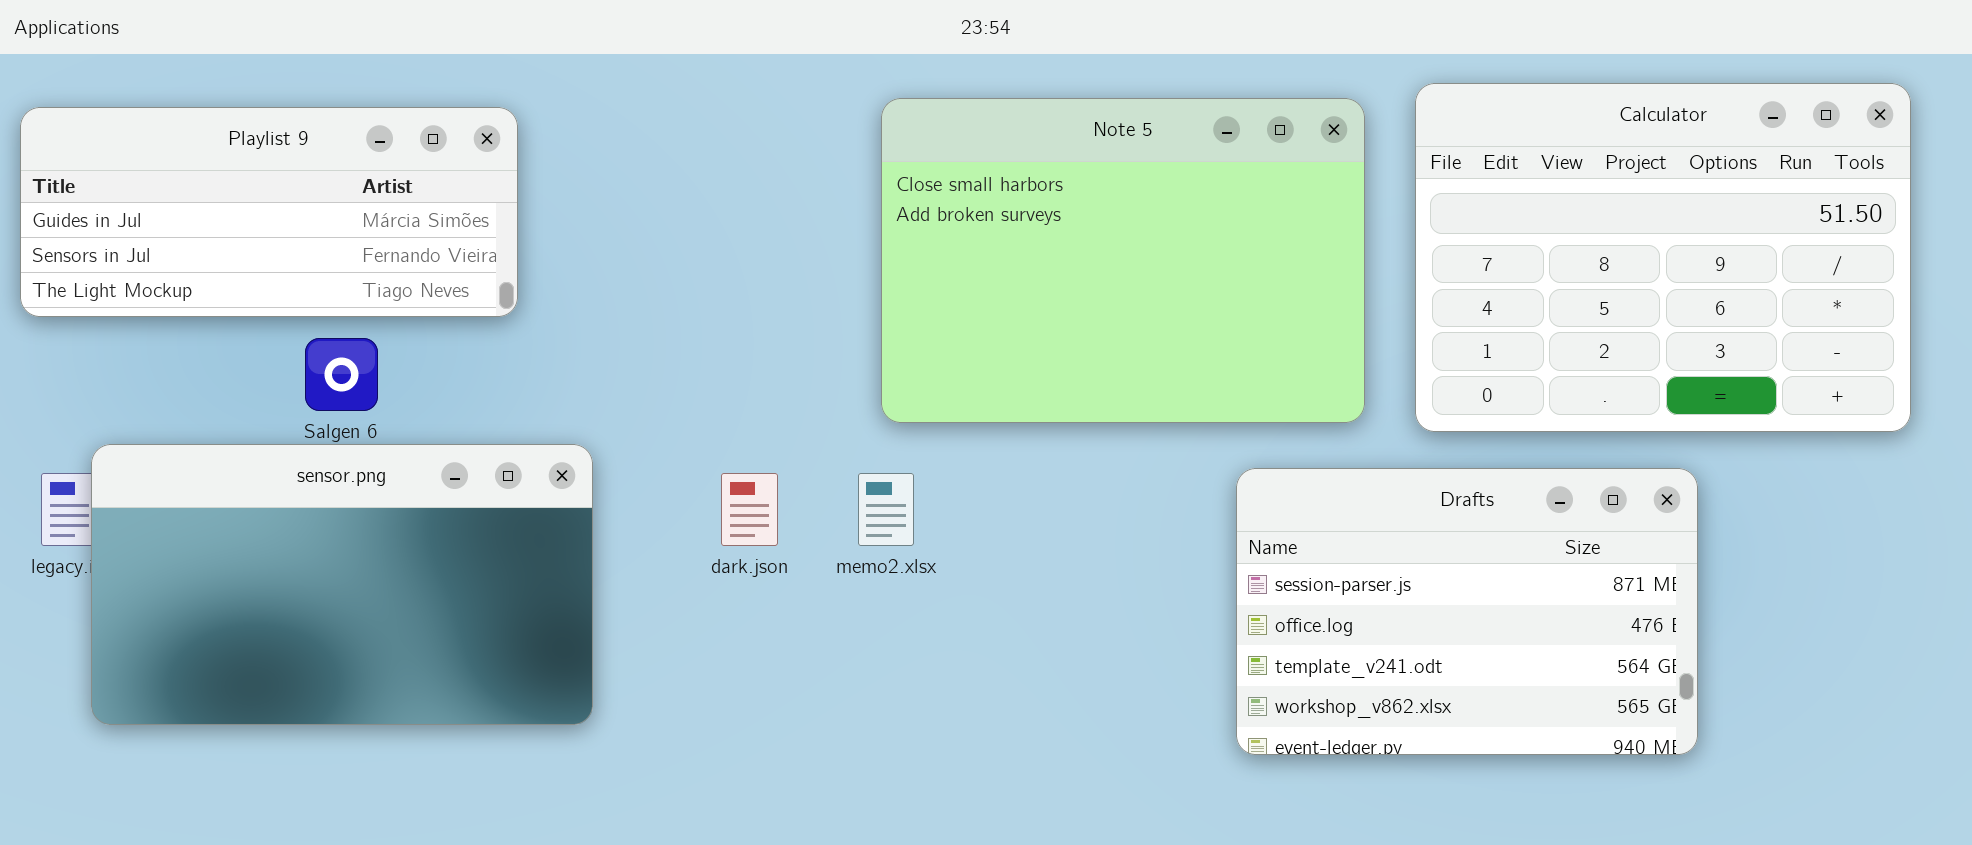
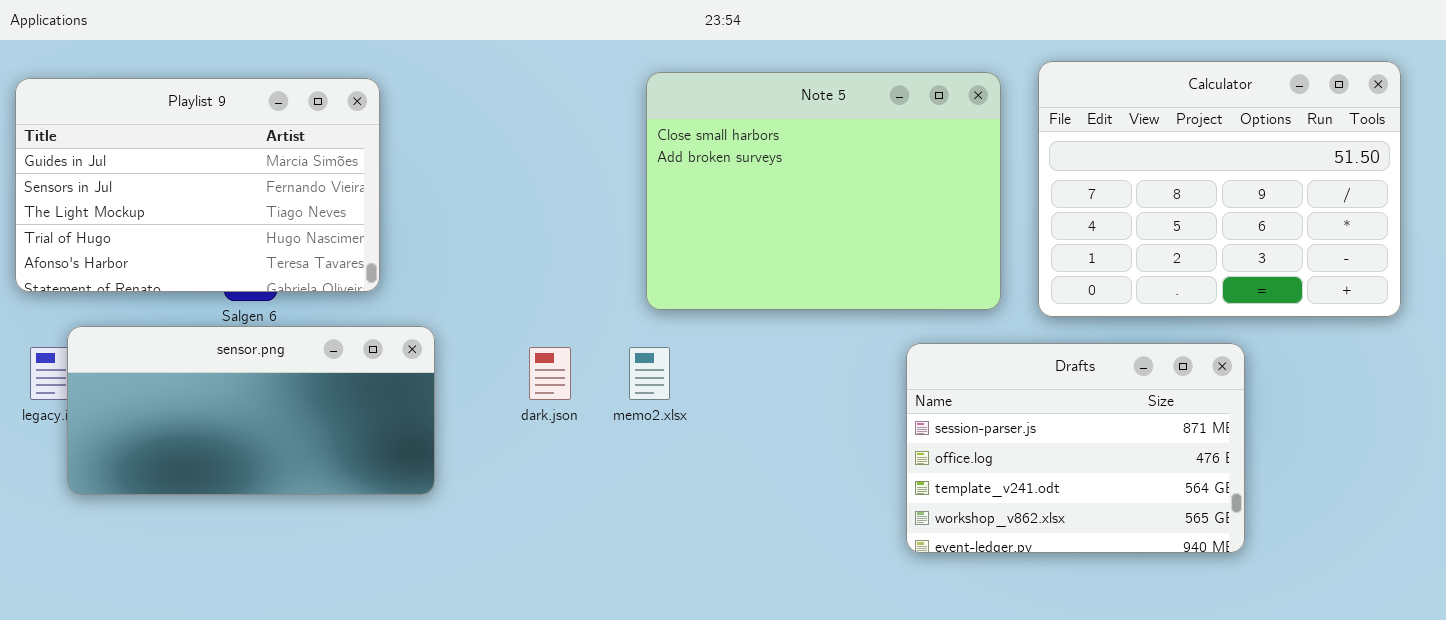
Playlist 9: [20,107,518,317] -> [15,78,380,292], resized
sensor.png: [91,444,593,725] -> [67,326,435,495], resized

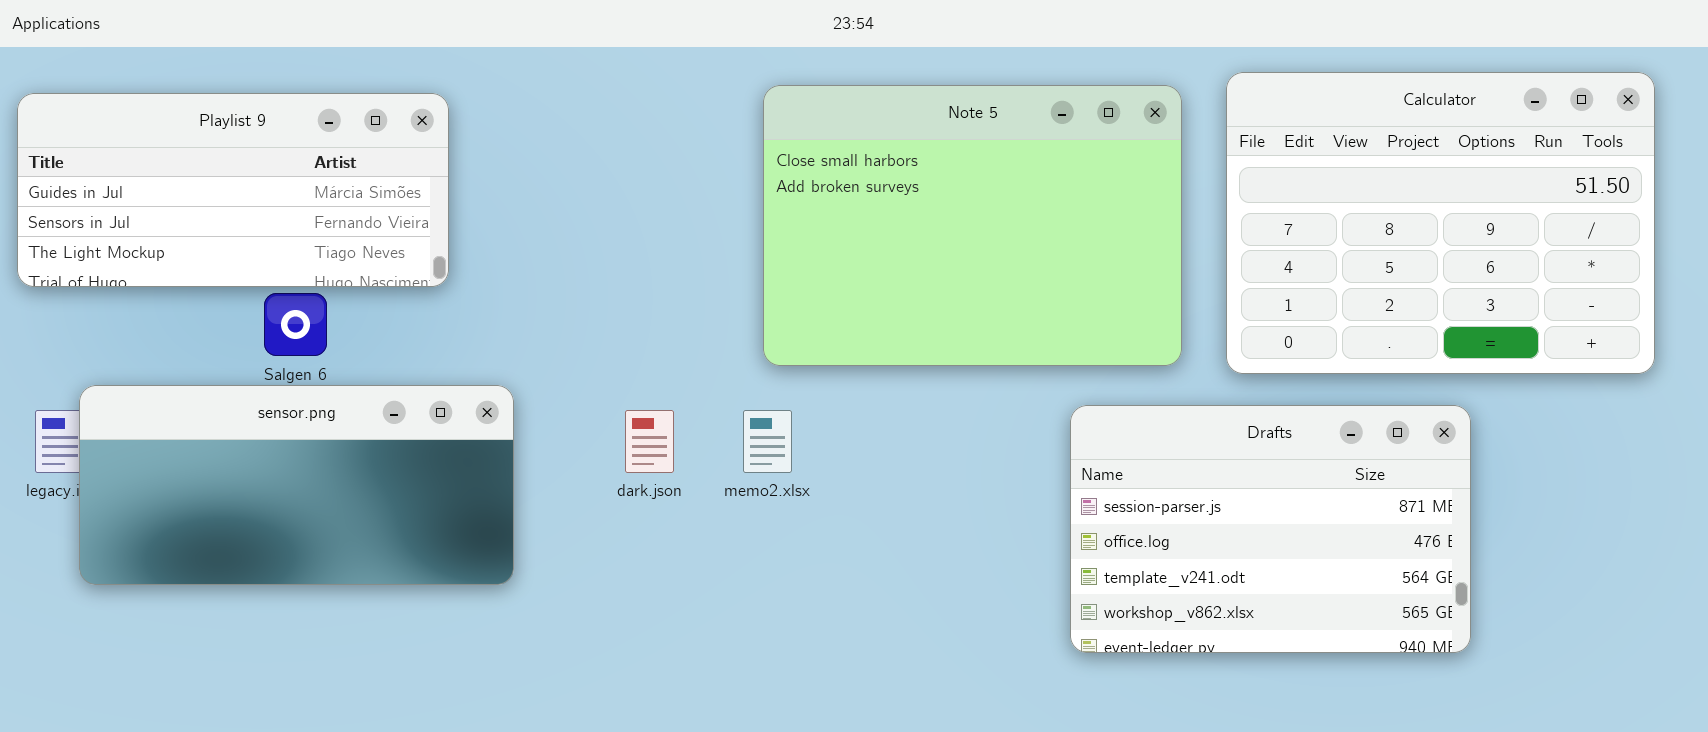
Playlist 9: [15,78,380,292] -> [17,93,449,287], resized

